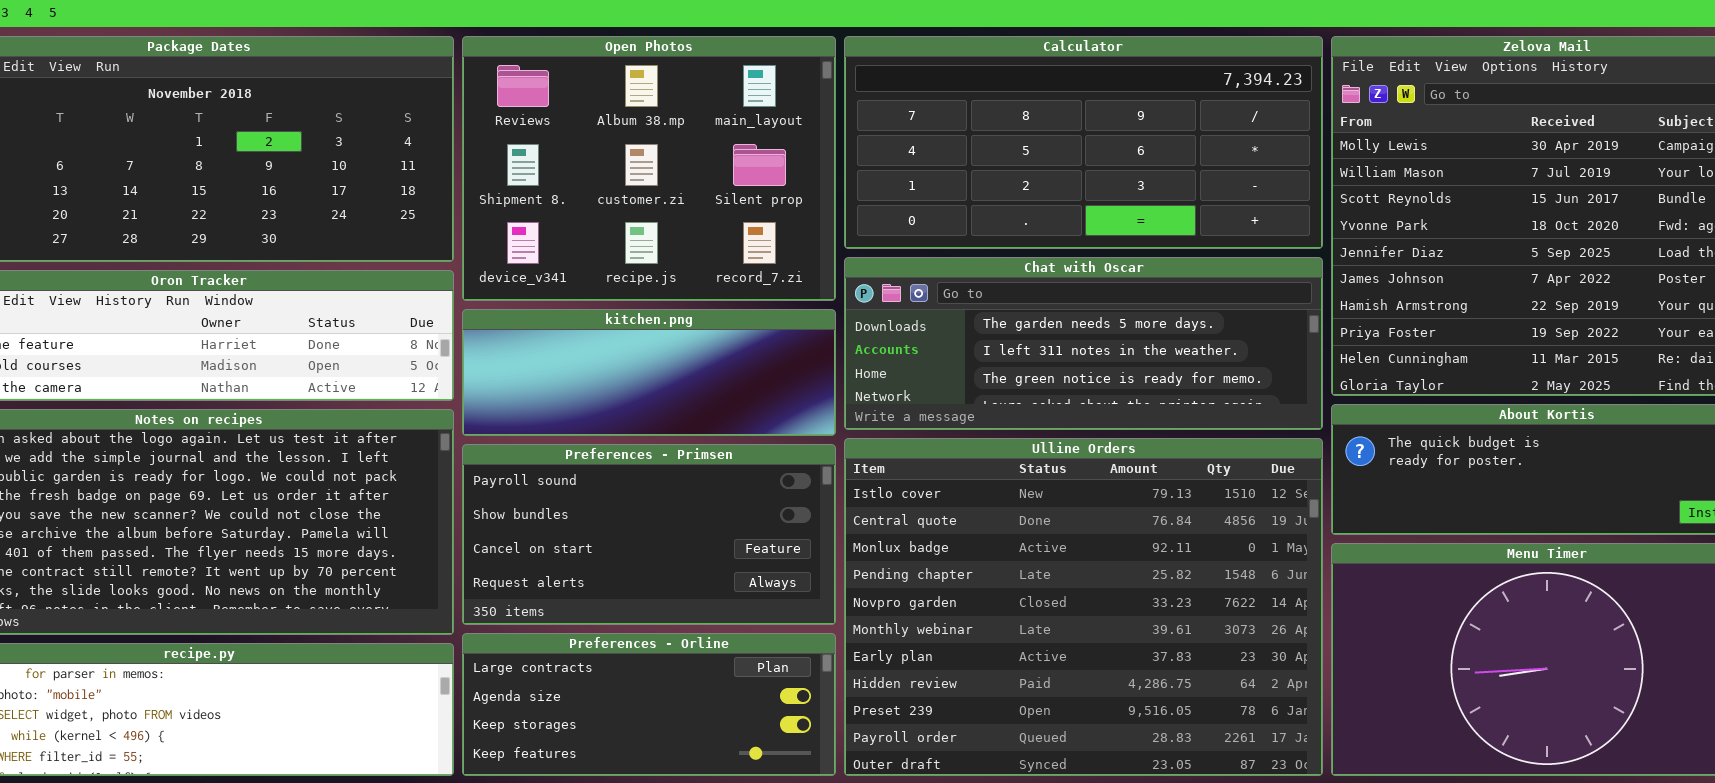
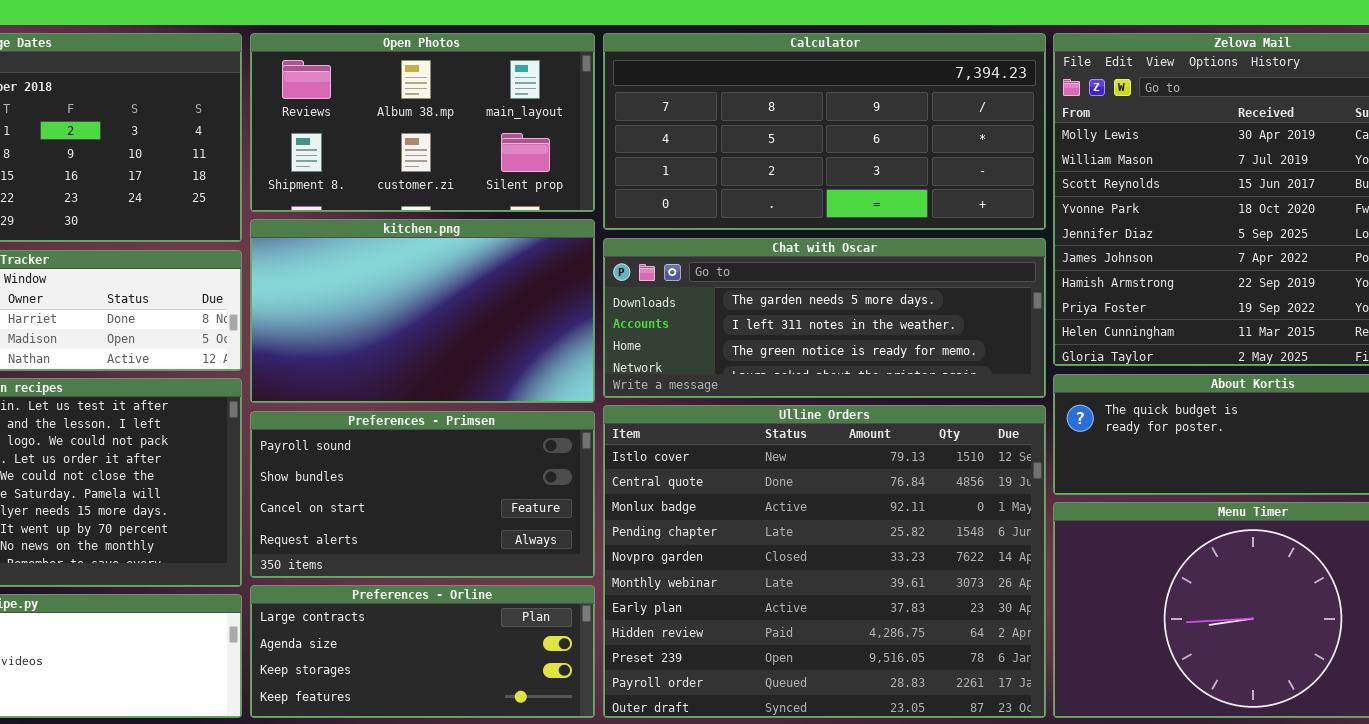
Open Photos: [462,36,836,301] -> [250,33,595,212], resized
kitchen.png: [462,309,836,436] -> [250,219,595,403], resized

